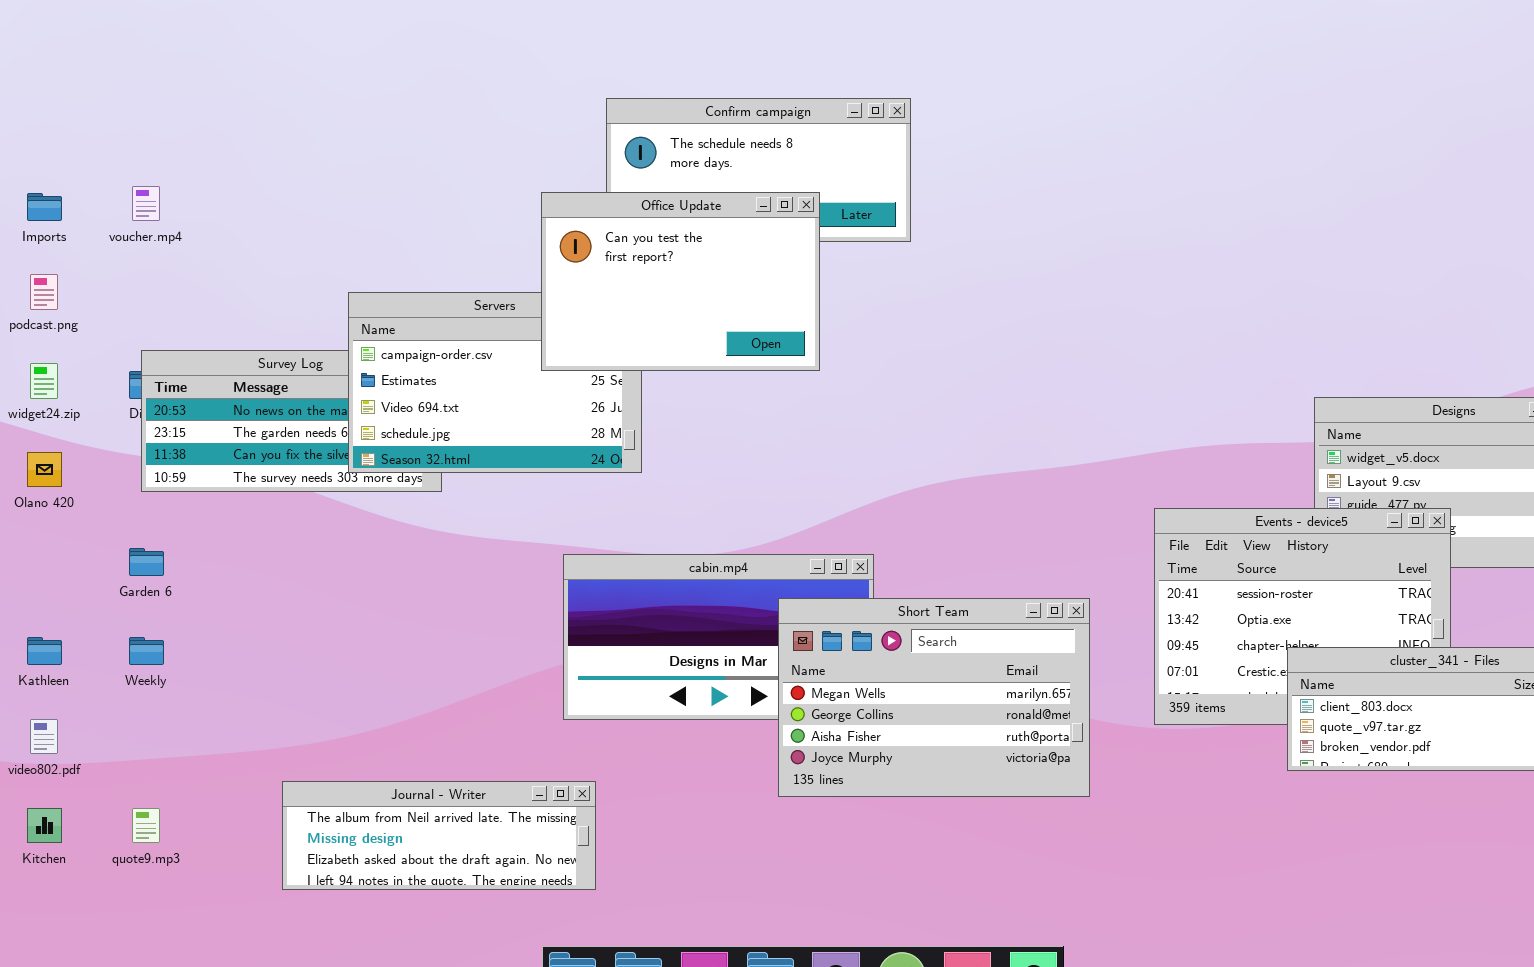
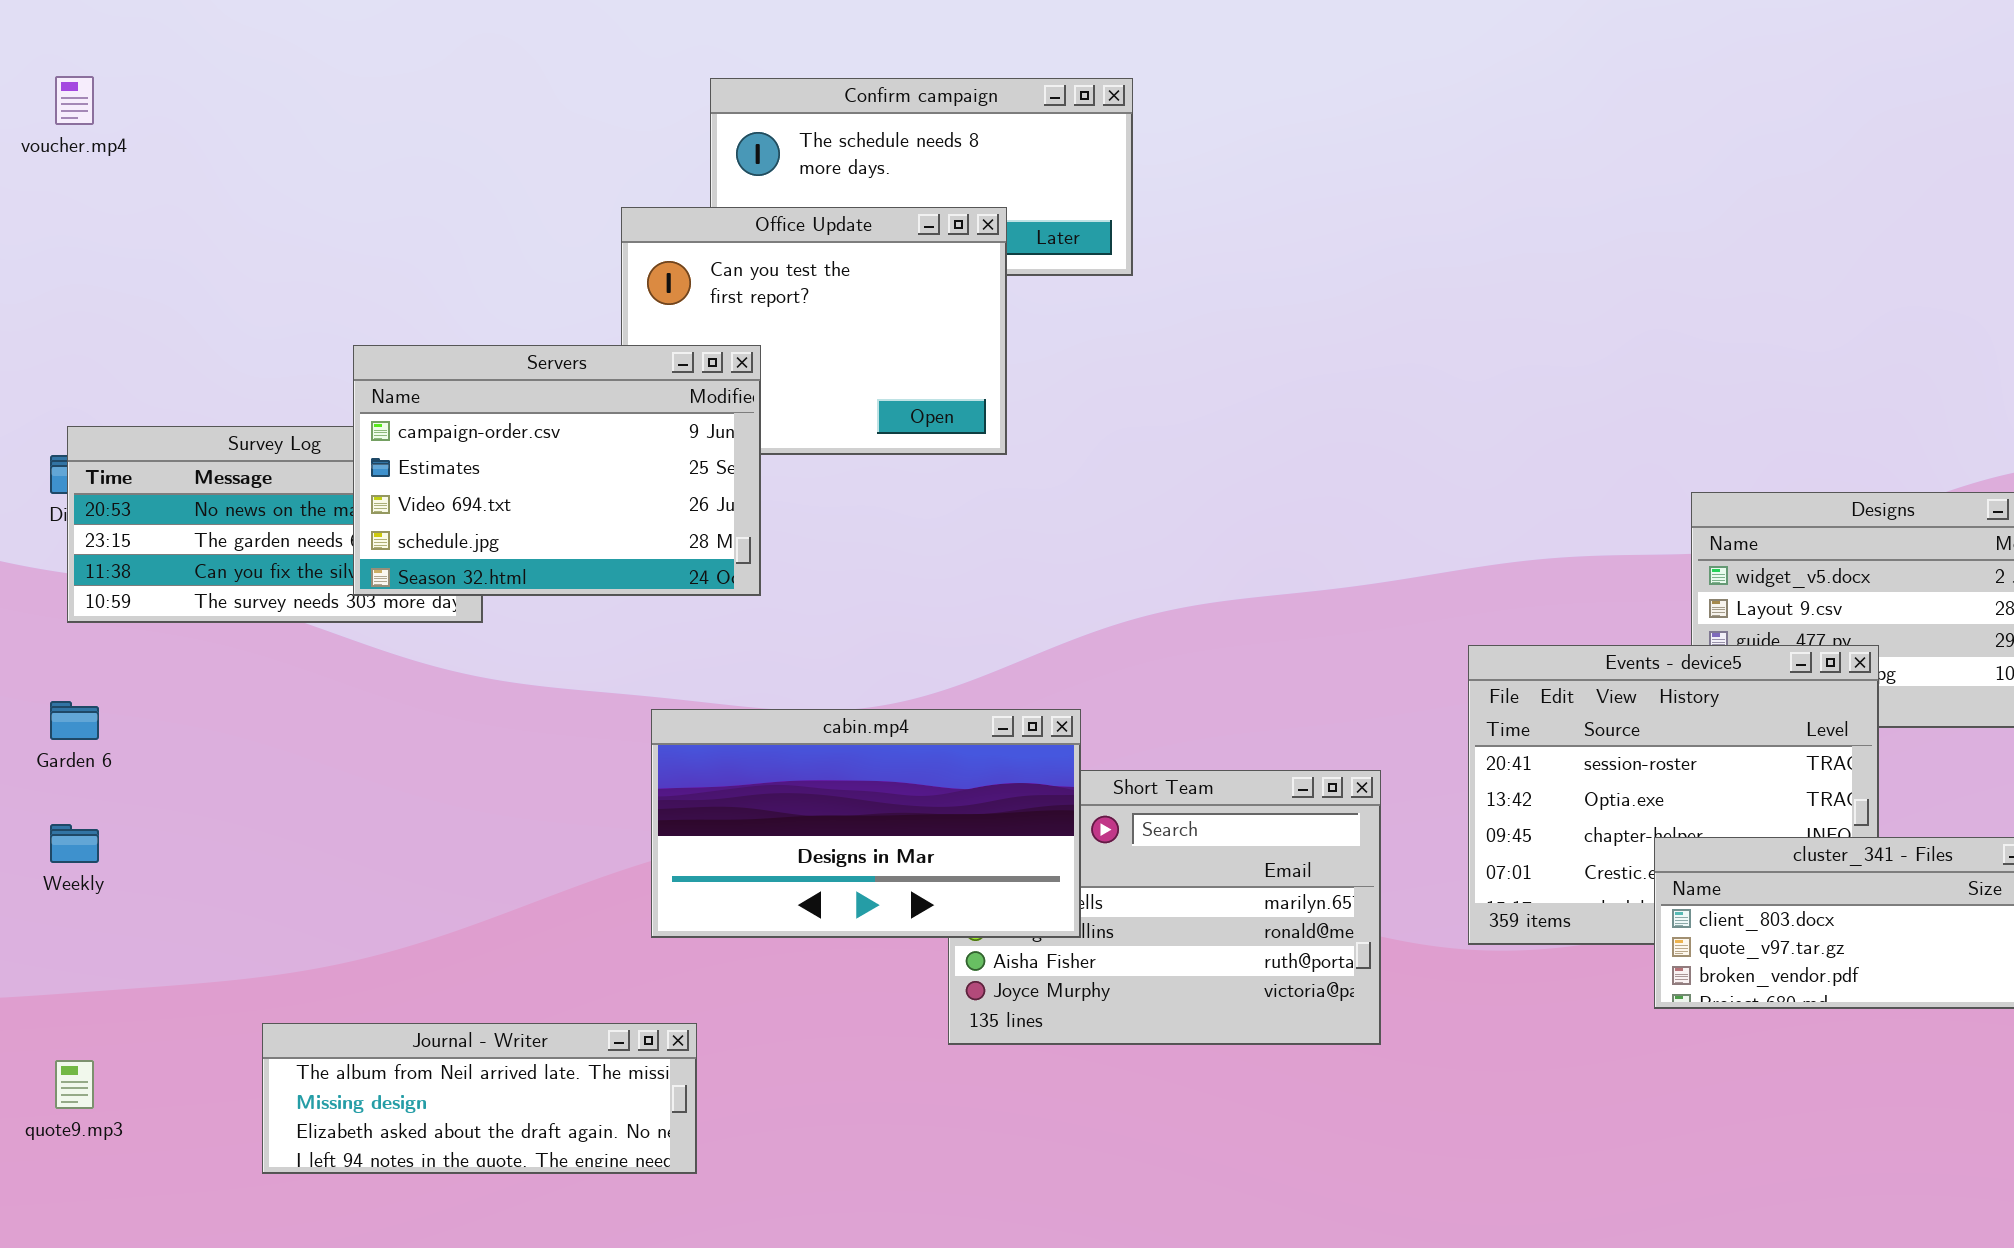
voucher.mp4: [132,186,160,221] -> [55,76,94,125], moved
Servers: [348,292,642,473] -> [353,345,761,596], raised
cabin.mp4: [563,554,874,720] -> [651,709,1081,938], raised

